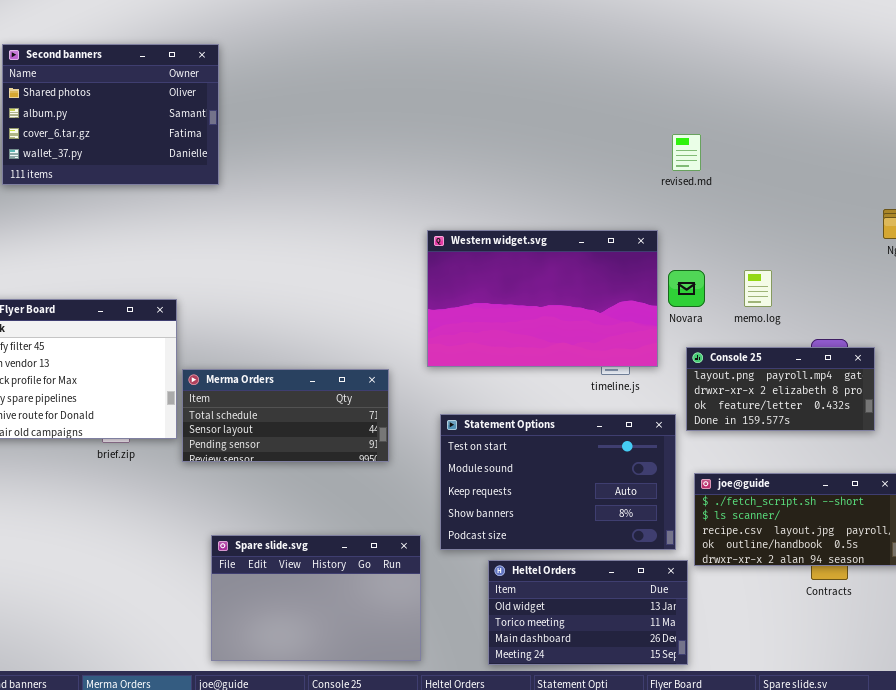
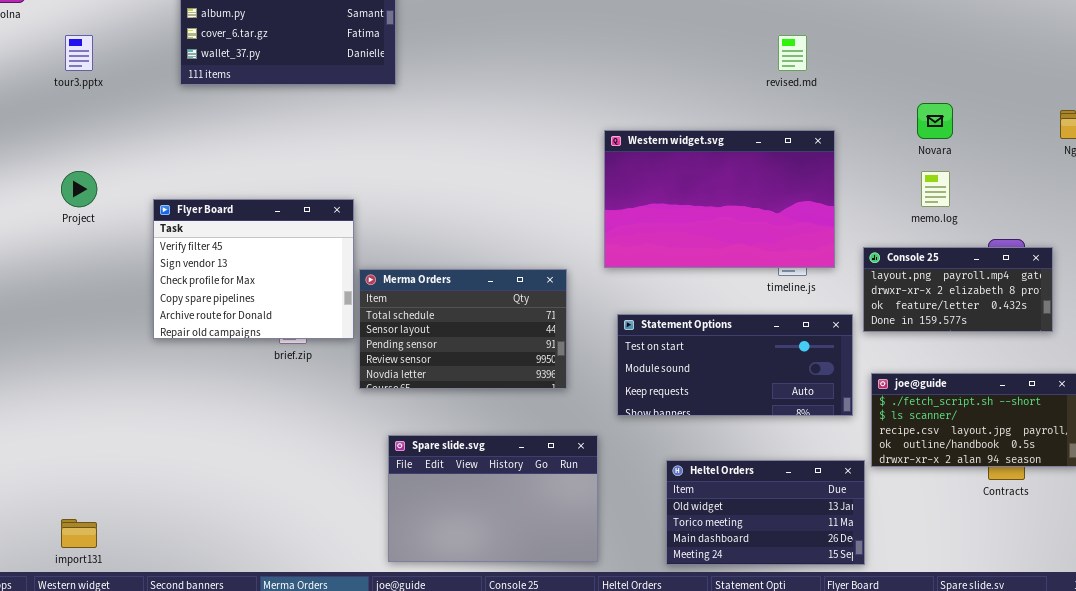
revised.md: [672,134,701,171] -> [778,35,807,71], moved
Novara: [668,270,705,307] -> [917,103,953,139], moved
Merma Orders: [182,369,389,462] -> [359,269,567,389], resized
Statement Options: [440,414,676,550] -> [617,314,853,416], resized

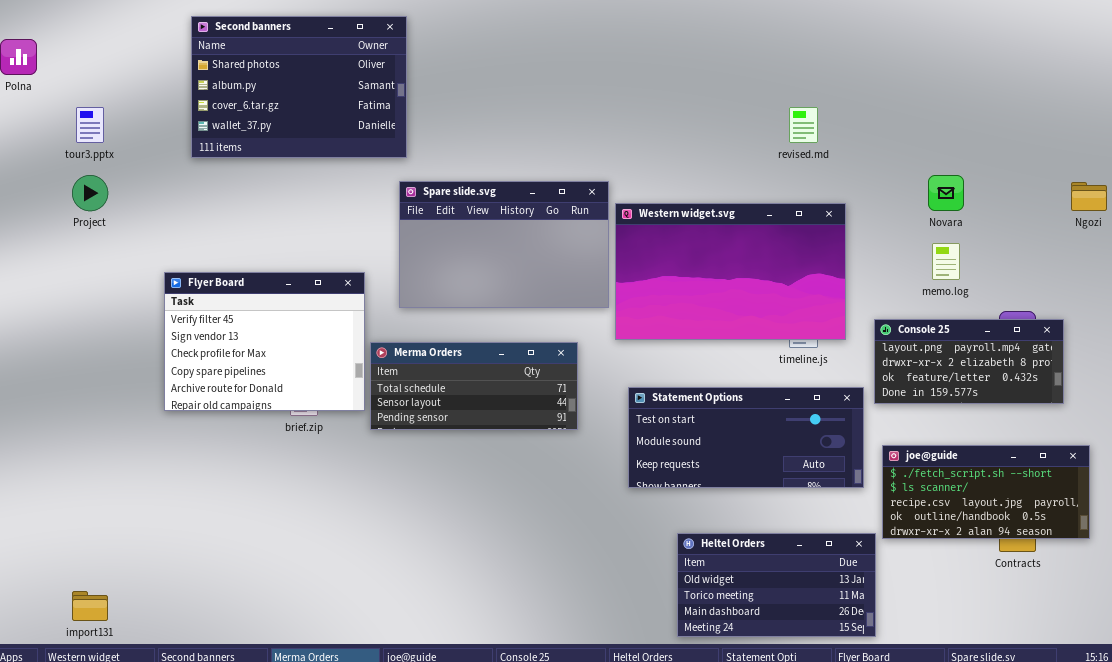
Project: [61,171,97,207] -> [72,175,108,211], moved
Merma Orders: [359,269,567,389] -> [370,342,578,430], resized
Spare slide.svg: [388,435,598,562] -> [399,181,609,308], moved

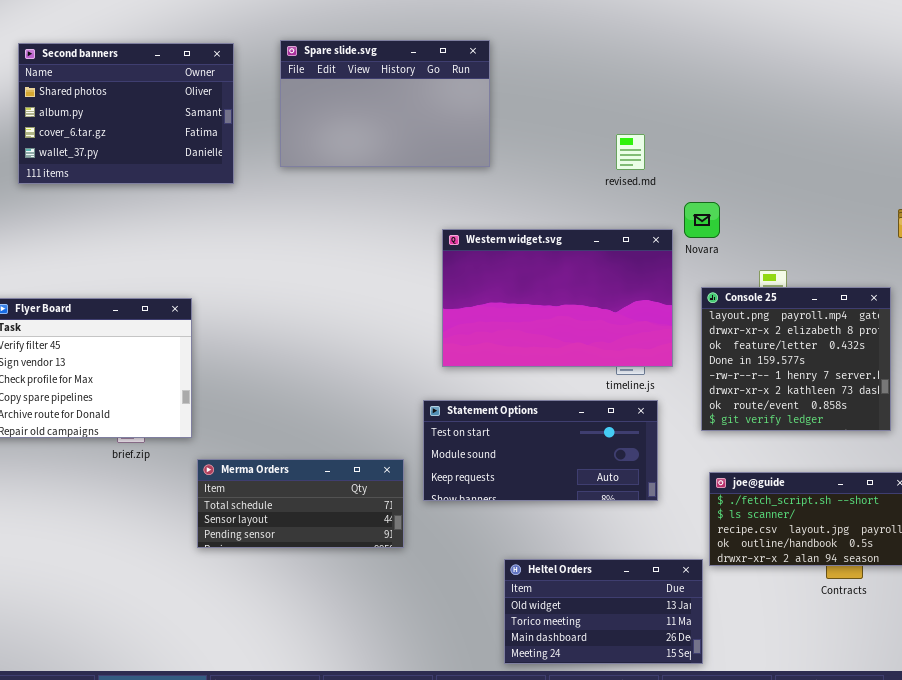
Novara: [928,175,964,211] -> [684,202,720,238], moved
Spare slide.svg: [399,181,609,308] -> [280,40,490,167], moved
Console 25: [874,319,1064,404] -> [701,287,891,431], resized
Merma Orders: [370,342,578,430] -> [197,459,404,548], moved
Statement Options: [628,387,864,488] -> [423,400,658,501], moved

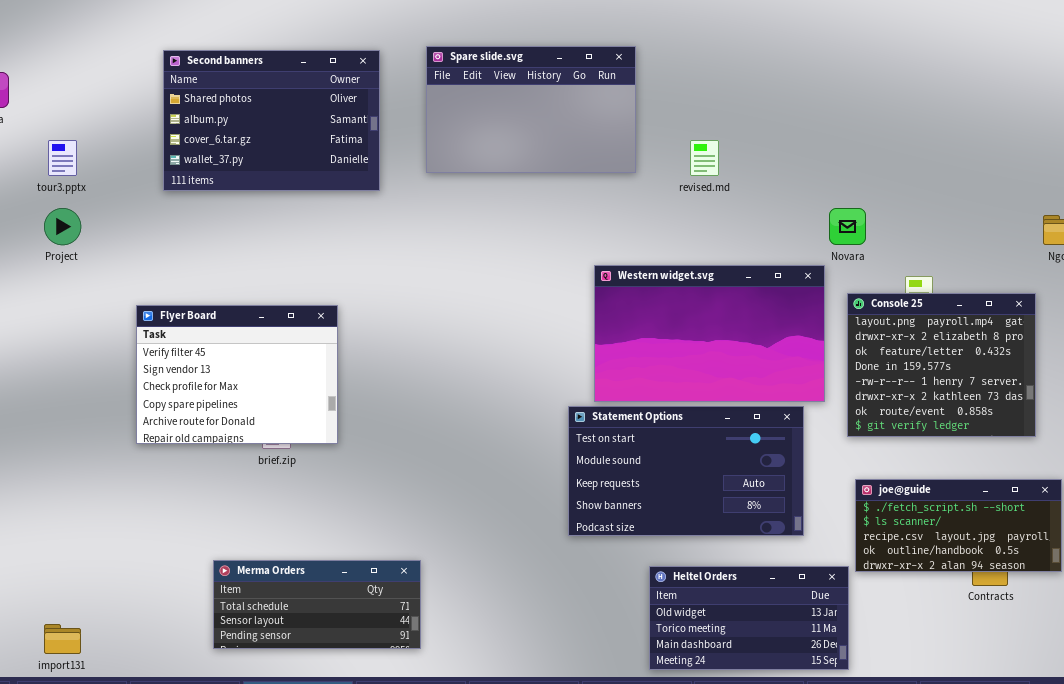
revised.md: [616,134,645,170] -> [690,140,719,176], moved
Western widget.svg: [442,229,673,367] -> [594,265,825,402], moved
Statement Options: [423,400,658,501] -> [568,406,804,536], resized
Merma Orders: [197,459,404,548] -> [213,560,421,649], moved

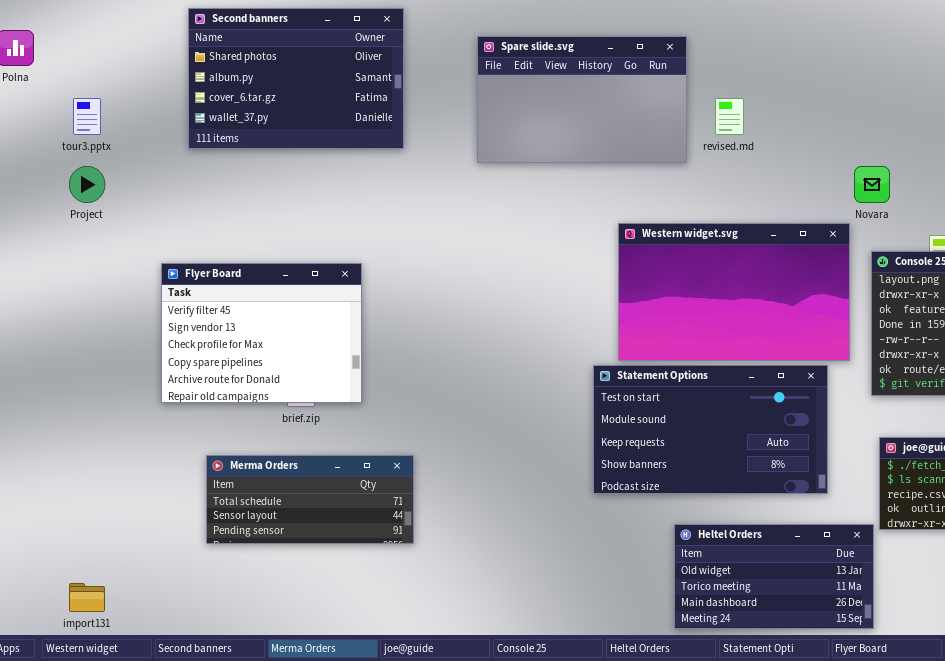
Spare slide.svg: [426,46,636,173] -> [477,36,687,163], moved
Merma Orders: [213,560,421,649] -> [206,455,414,544], moved

